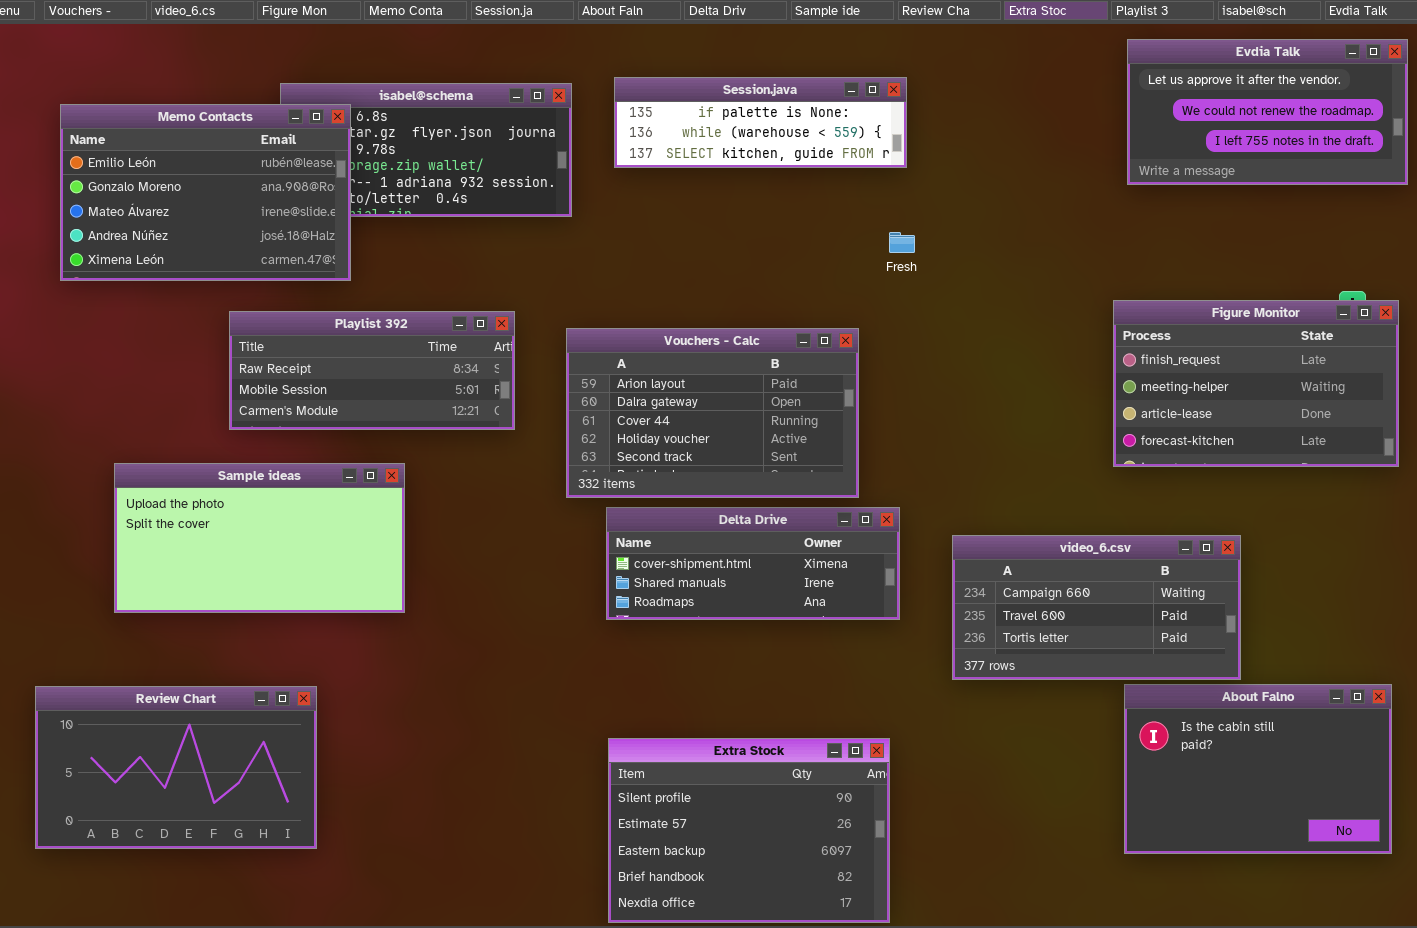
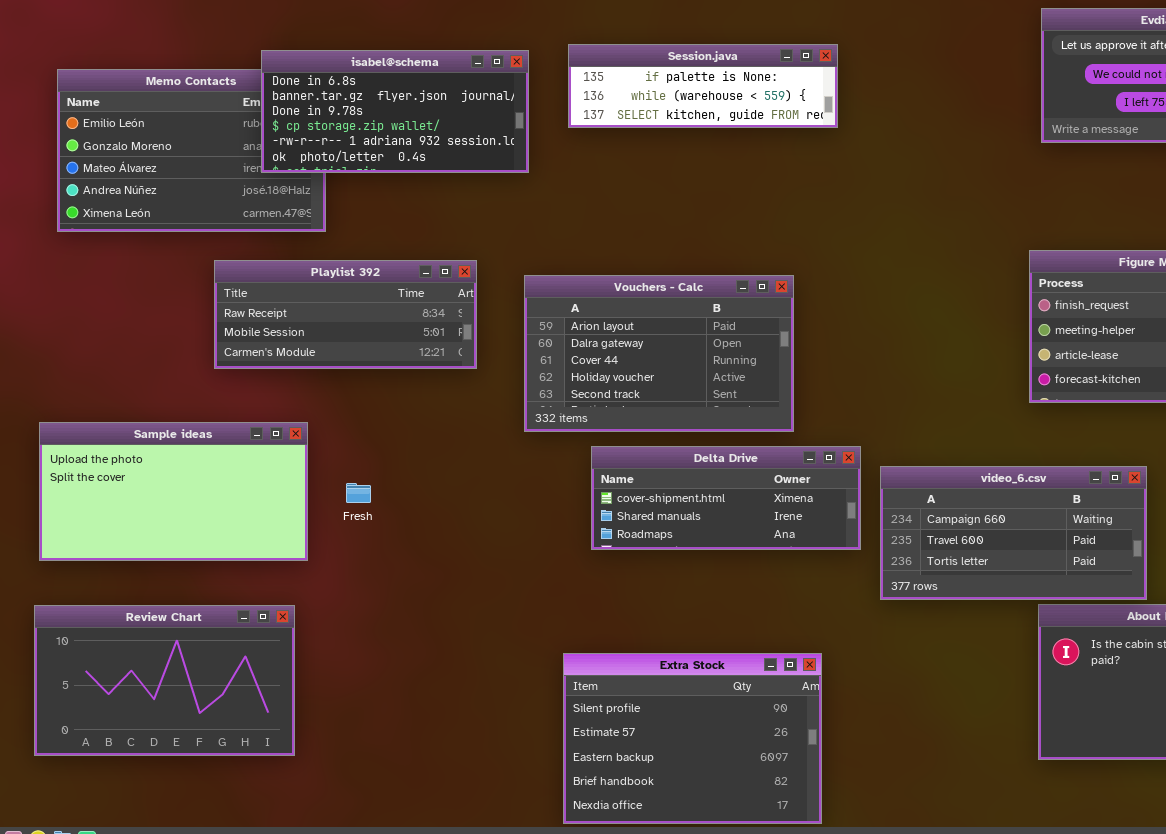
isabel@schema: [280,83,572,217] -> [261,50,529,173], raised
Fresh: [889,232,915,253] -> [346,483,371,503], moved
Sample ideas: [114,463,405,613] -> [39,422,308,561], moved
Delta Drive: [606,507,900,620] -> [591,446,861,550], moved

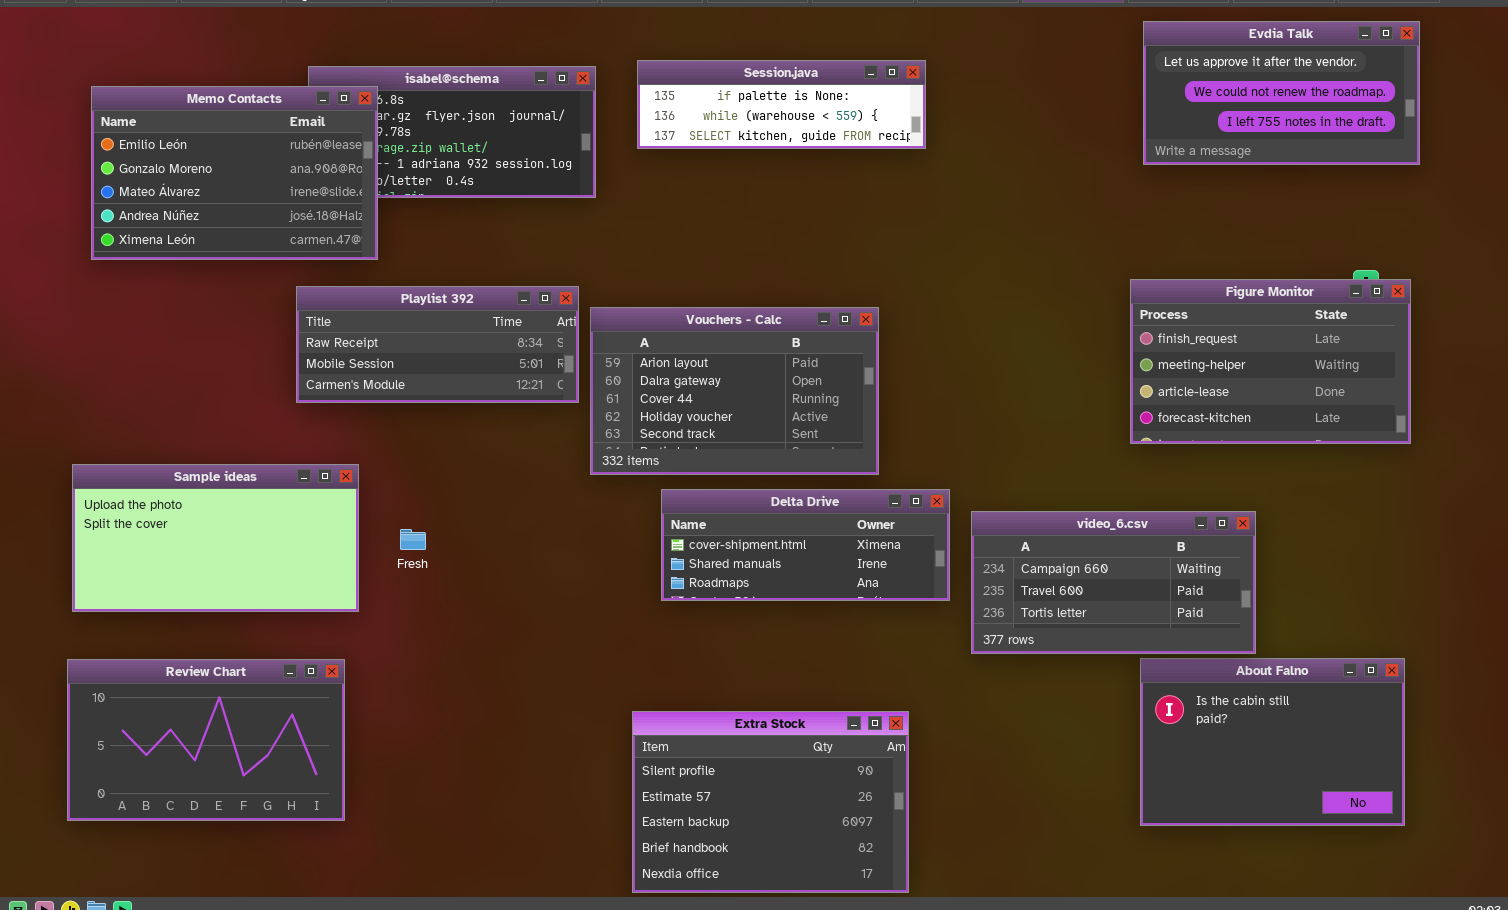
Memo Contacts: [57,69,326,232] -> [91,86,378,260], raised
Playlist 392: [214,260,477,369] -> [296,286,579,403], moved

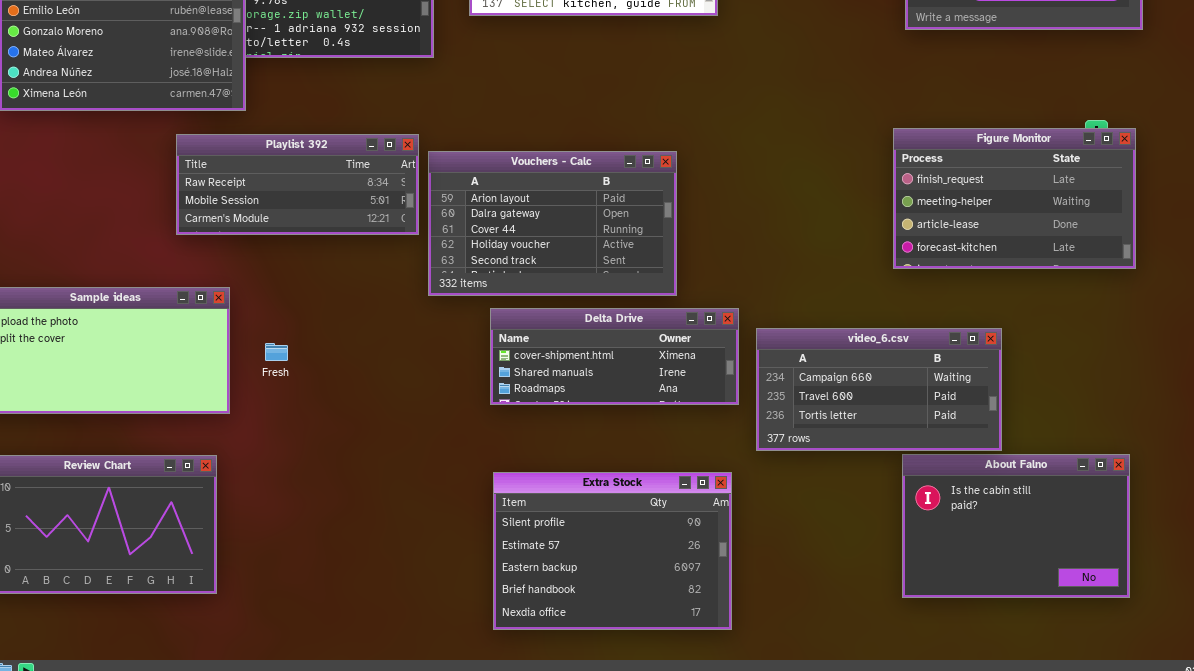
Extra Stock: [632,711,909,893] -> [493,472,732,630], moved

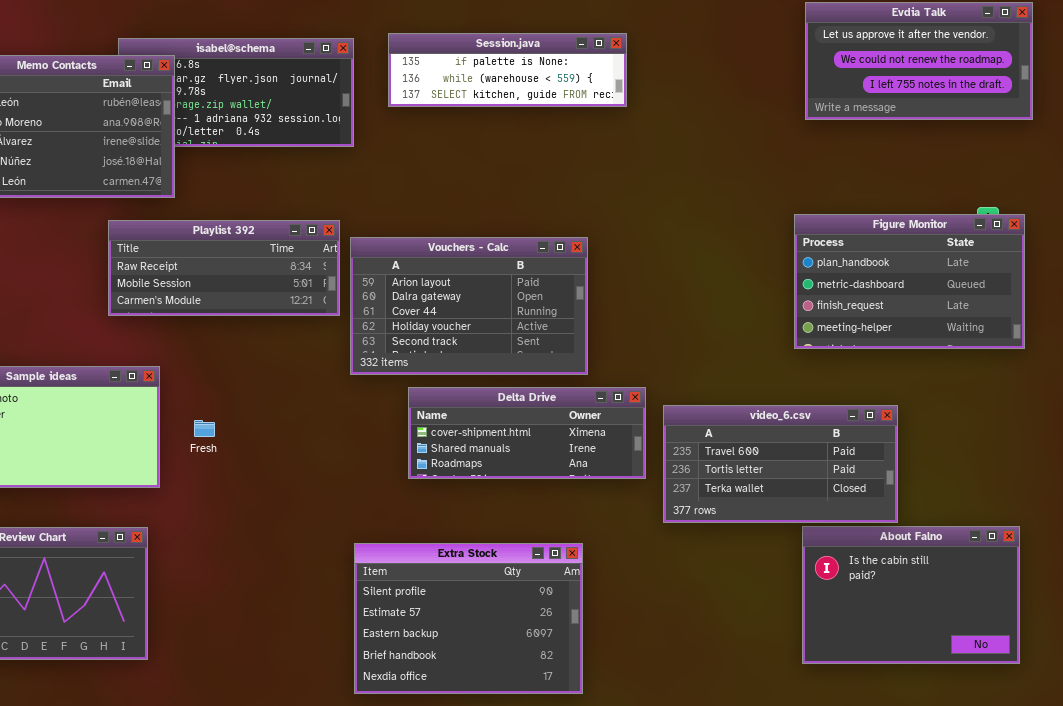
Figure Monitor: [893,128,1136,269] -> [794,214,1025,349], scrolled up 2 rows
video_6.csv: [756,328,1002,451] -> [663,405,898,523], scrolled down 1 row
Extra Stock: [493,472,732,630] -> [354,543,583,694], moved

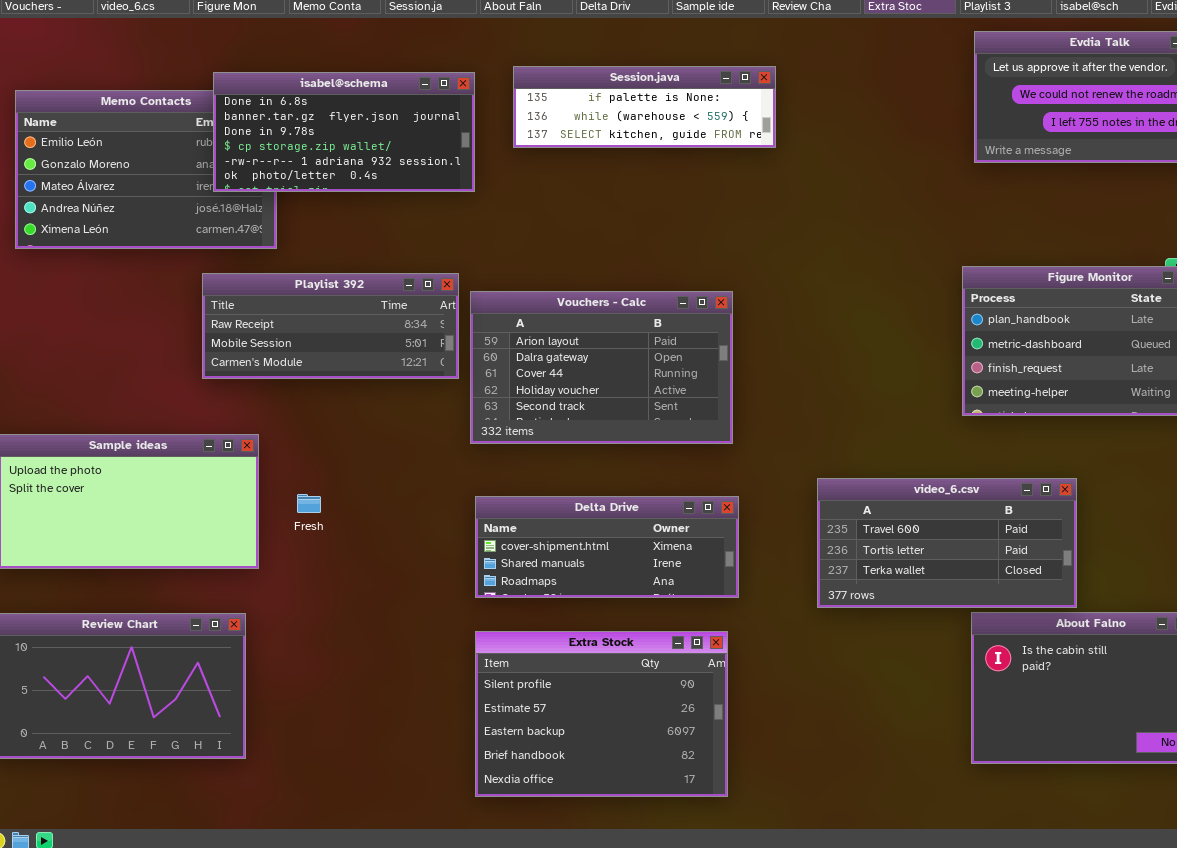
isabel@schema: [118,38,354,147] -> [213,72,475,192], raised
Delta Drive: [408,387,646,479] -> [475,496,739,598], moved

